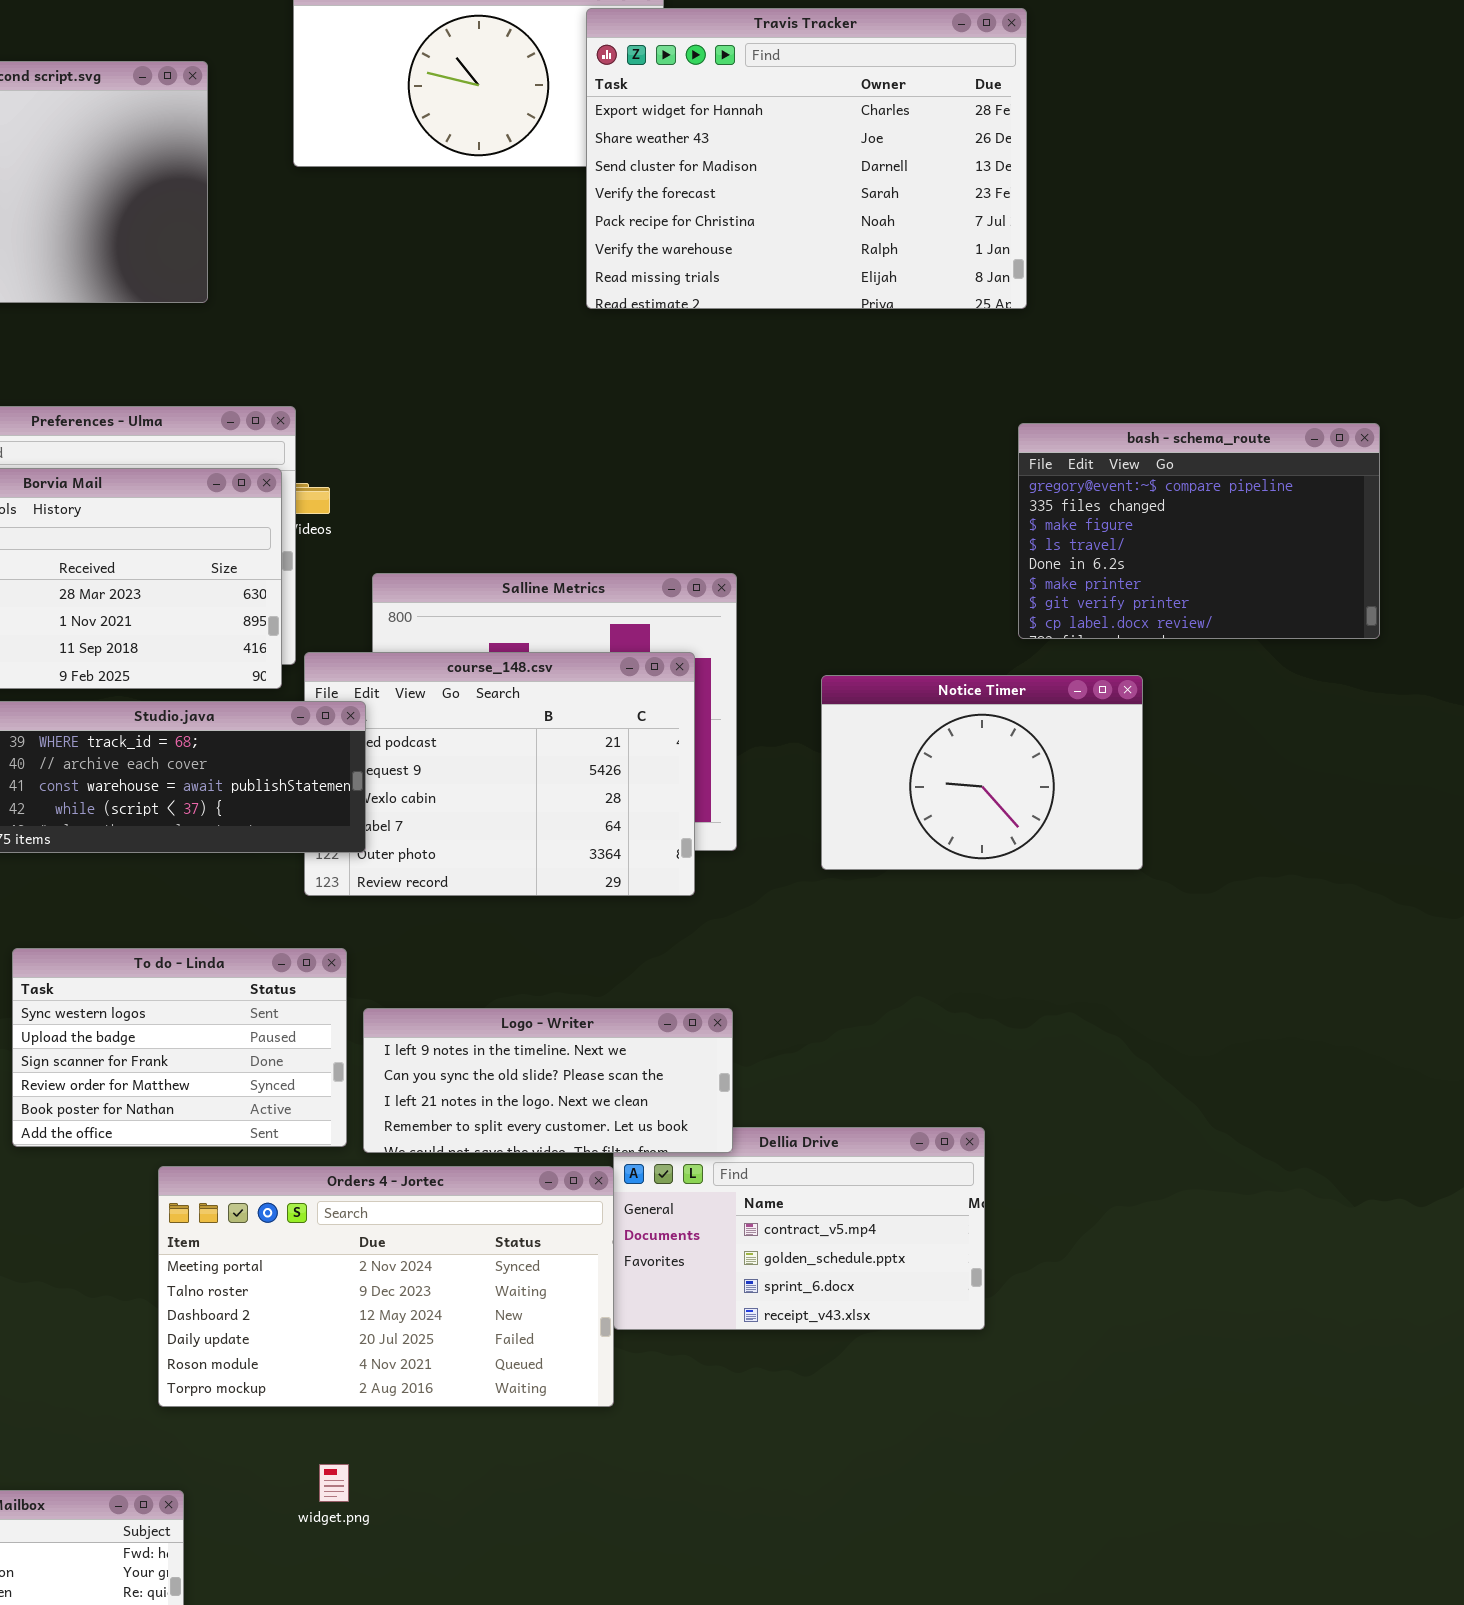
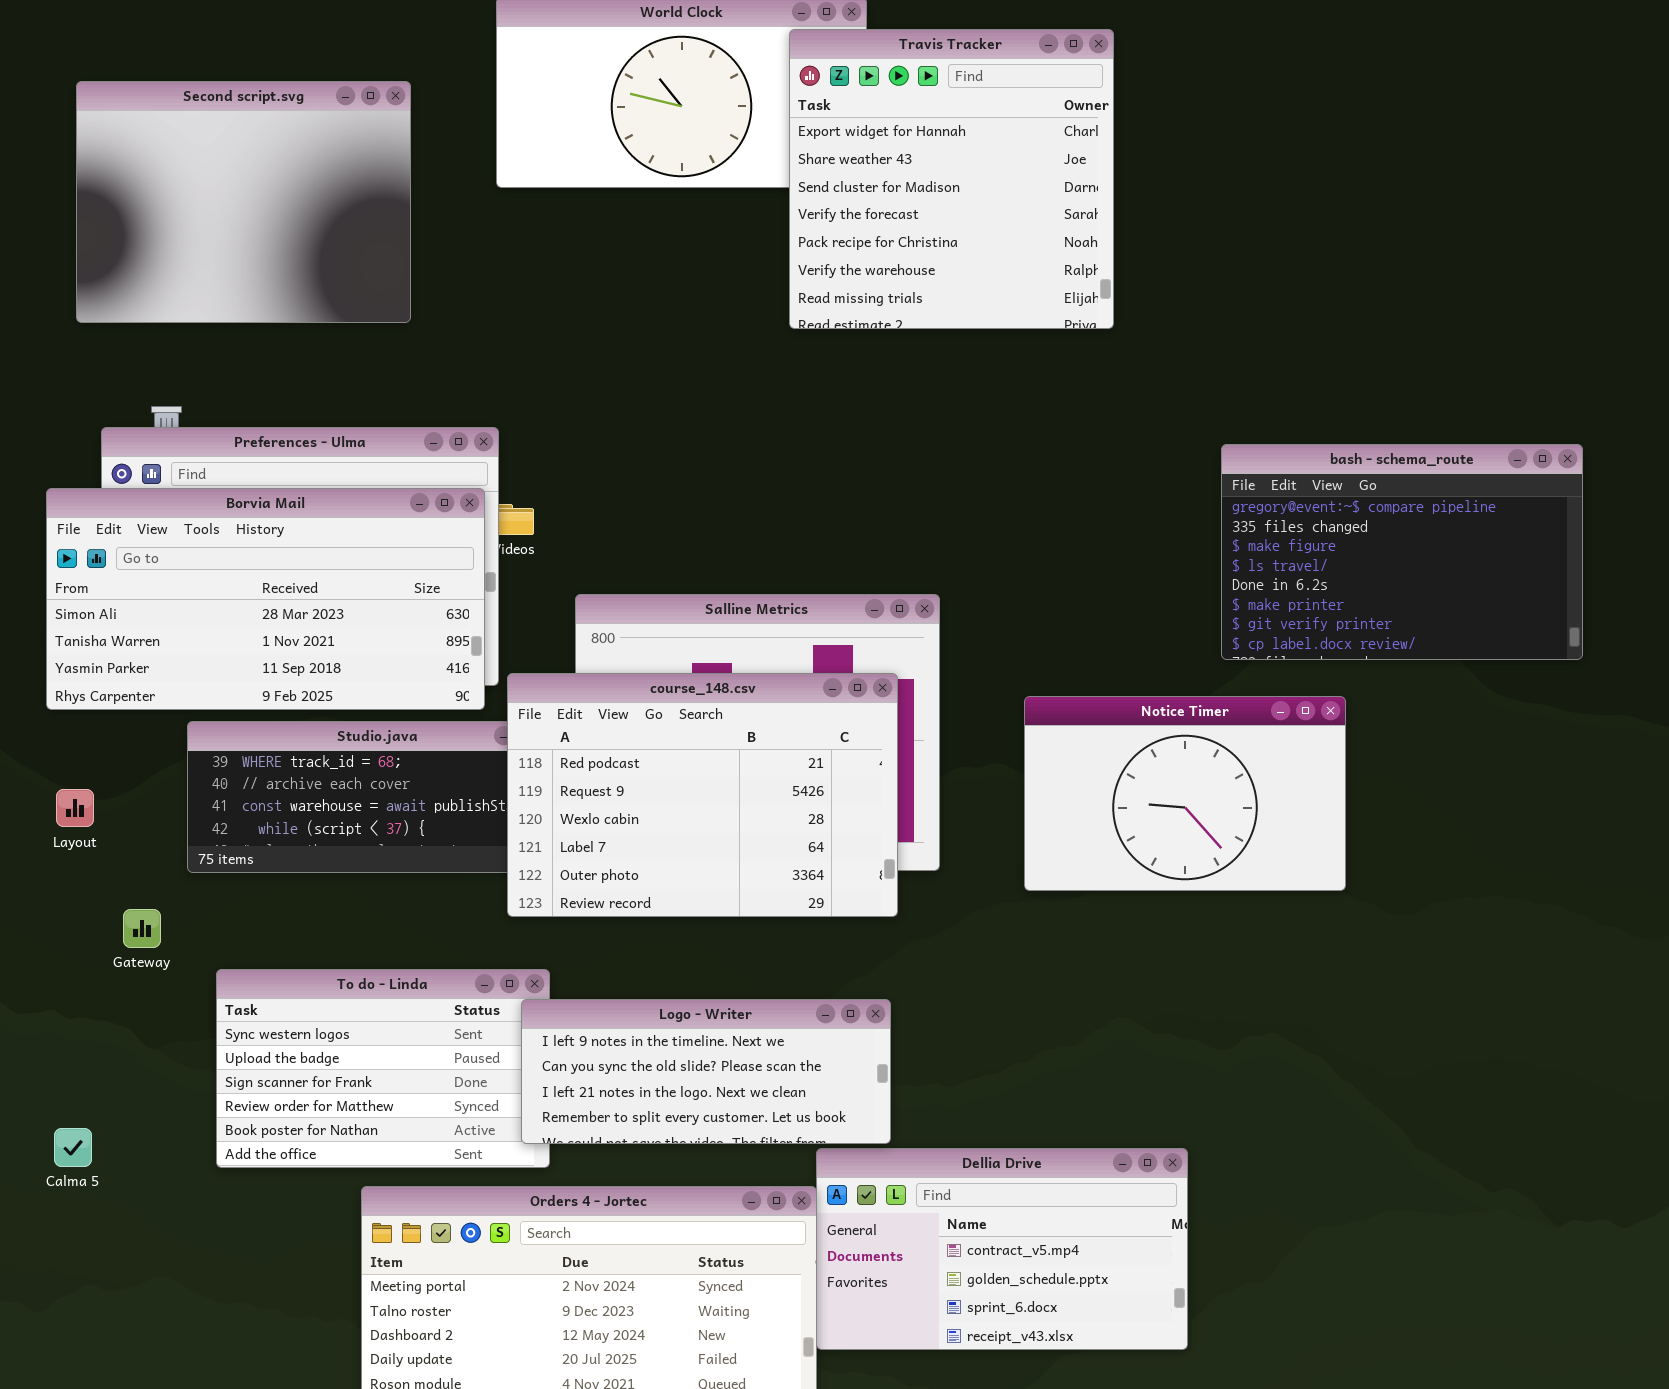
Travis Tracker: [586,8,1027,309] -> [789,29,1114,329], resized
course_148.csv: [304,652,695,896] -> [507,673,898,917], raised
Logo - Writer: [363,1008,733,1153] -> [521,999,891,1144], moved

